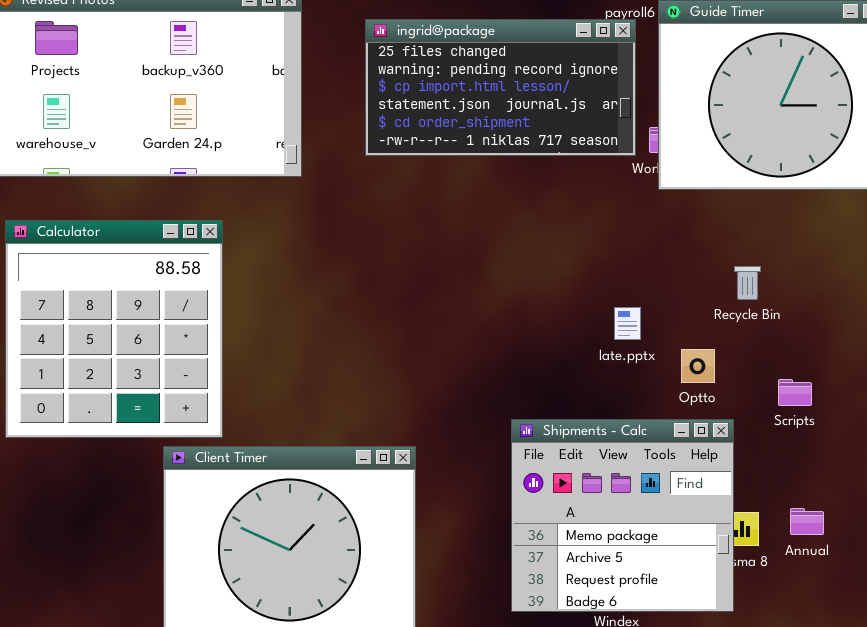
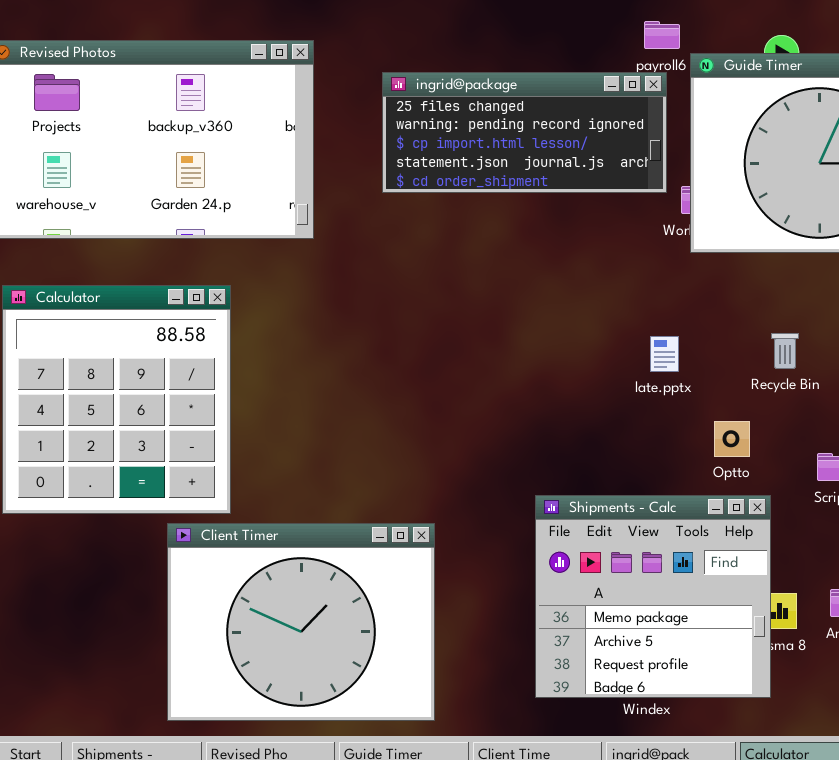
ingrid@package: [365,19,636,156] -> [382,72,667,193], resized
late.pptx: [614,307,641,340] -> [650,336,679,372], moved

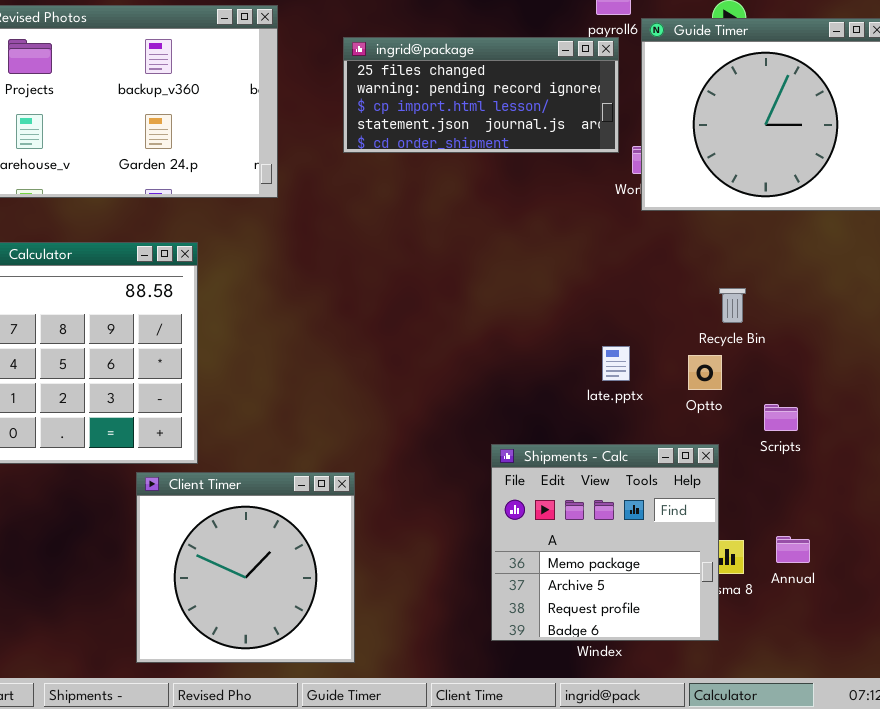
late.pptx: [650,336,679,372] -> [602,346,630,381], moved
Optto: [714,421,750,457] -> [688,355,722,390], moved
Client Timer: [167,523,435,721] -> [136,472,355,663], resized

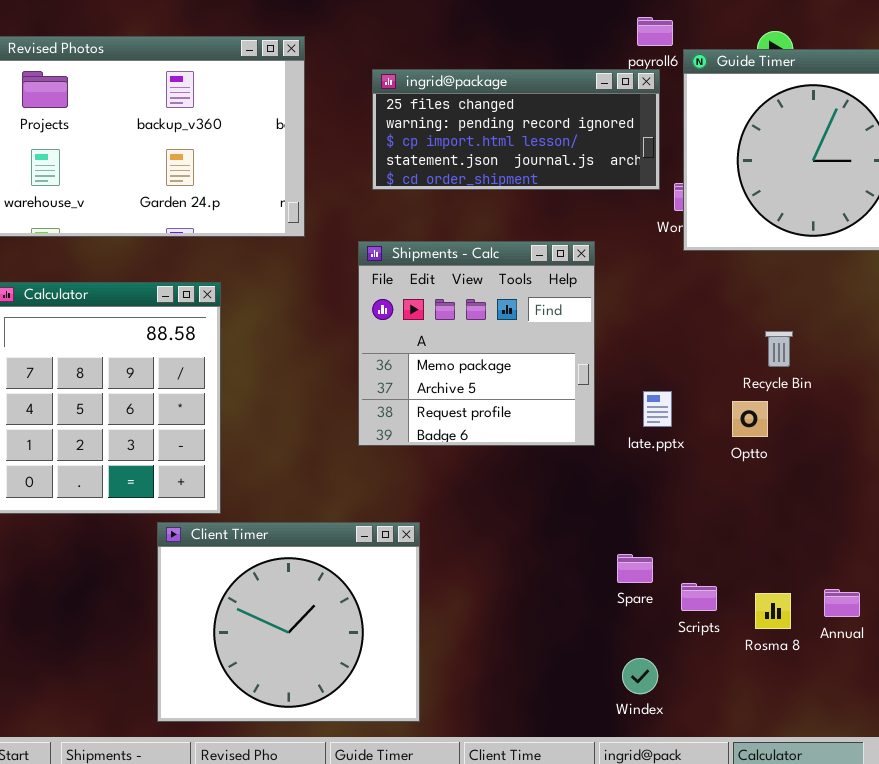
Scripts: [764,404,798,431] -> [681,583,717,611], moved
Shipments - Calc: [491,444,719,641] -> [358,241,595,446], moved
Client Timer: [136,472,355,663] -> [157,522,420,722], resized

